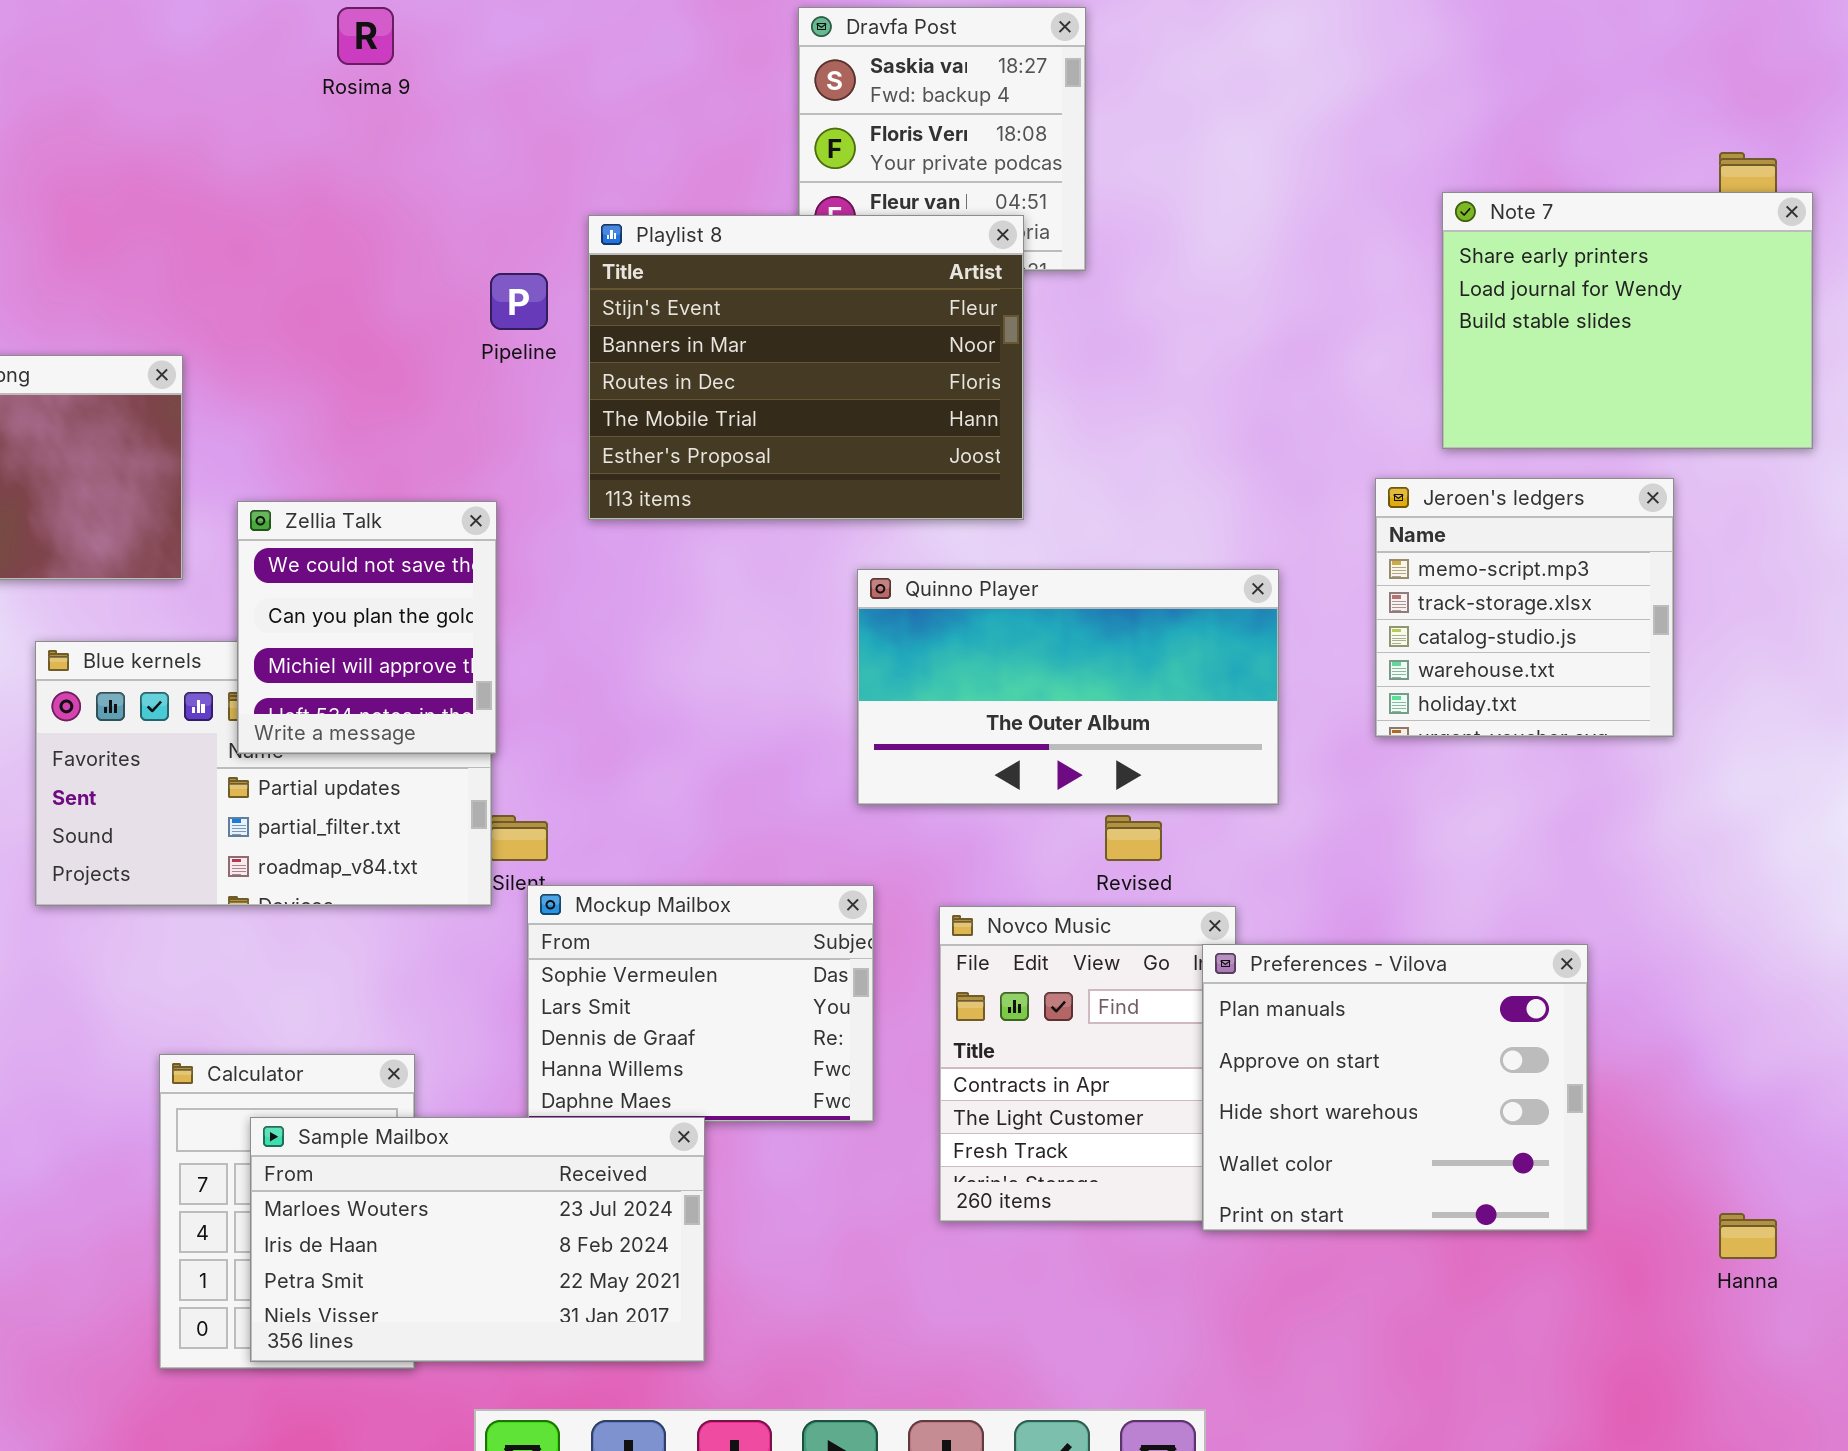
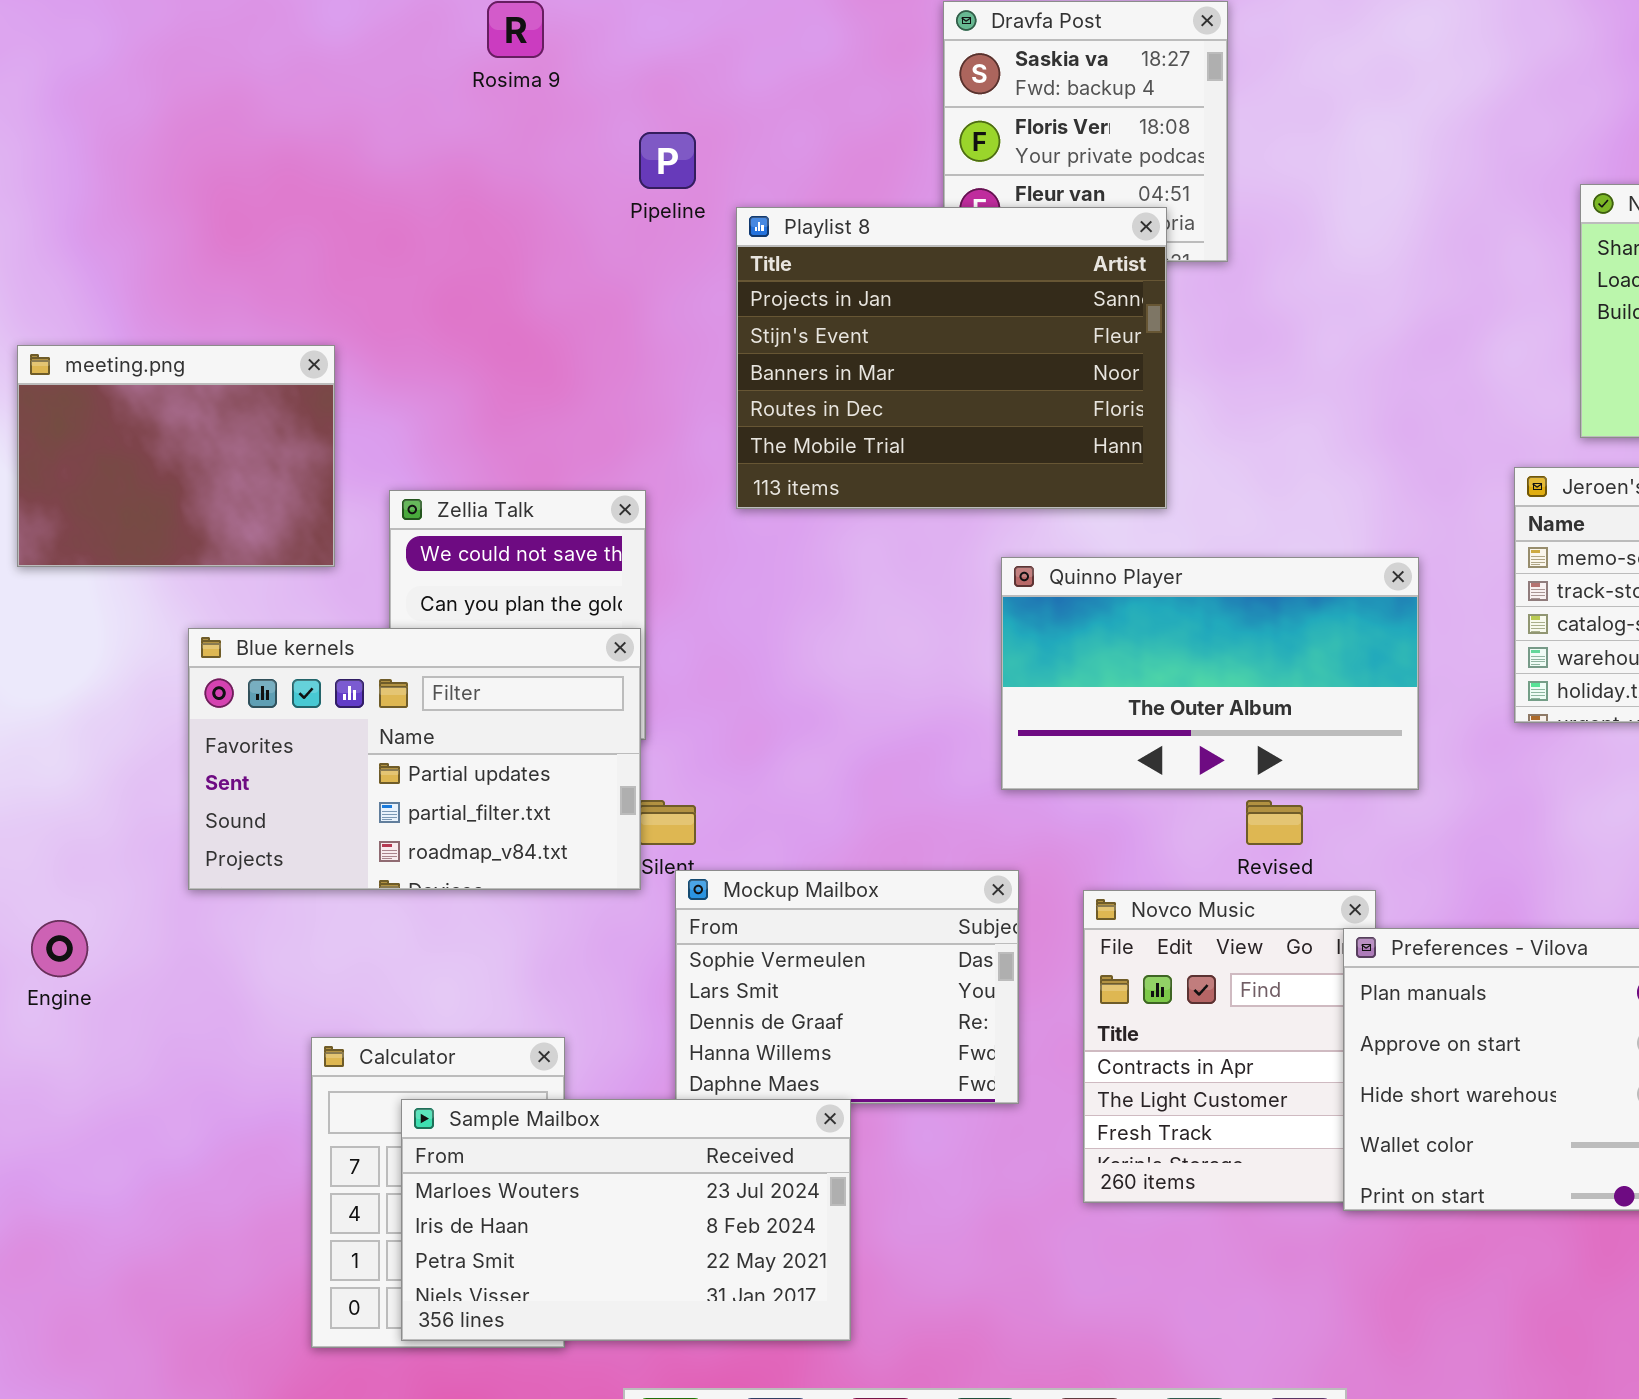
Playlist 8: [588,215,1024,520] -> [736,207,1167,509], scrolled up 1 row
Pipeline: [490,273,548,330] -> [639,132,696,189], moved
Blue kernels: [35,641,492,906] -> [188,628,641,890], raised

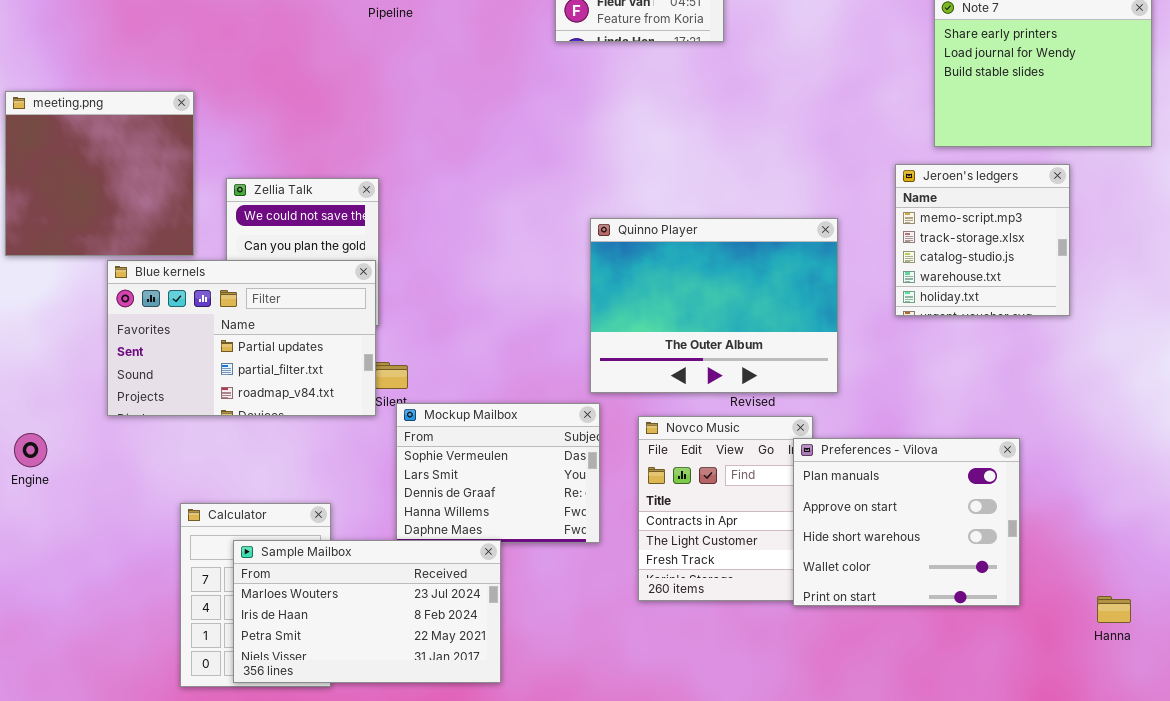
Playlist 8: [736,207,1167,509] -> none, closed
meeting.png: [17,345,335,567] -> [5,91,194,256], resized
Quinno Player: [1001,557,1419,790] -> [590,218,838,393], resized

